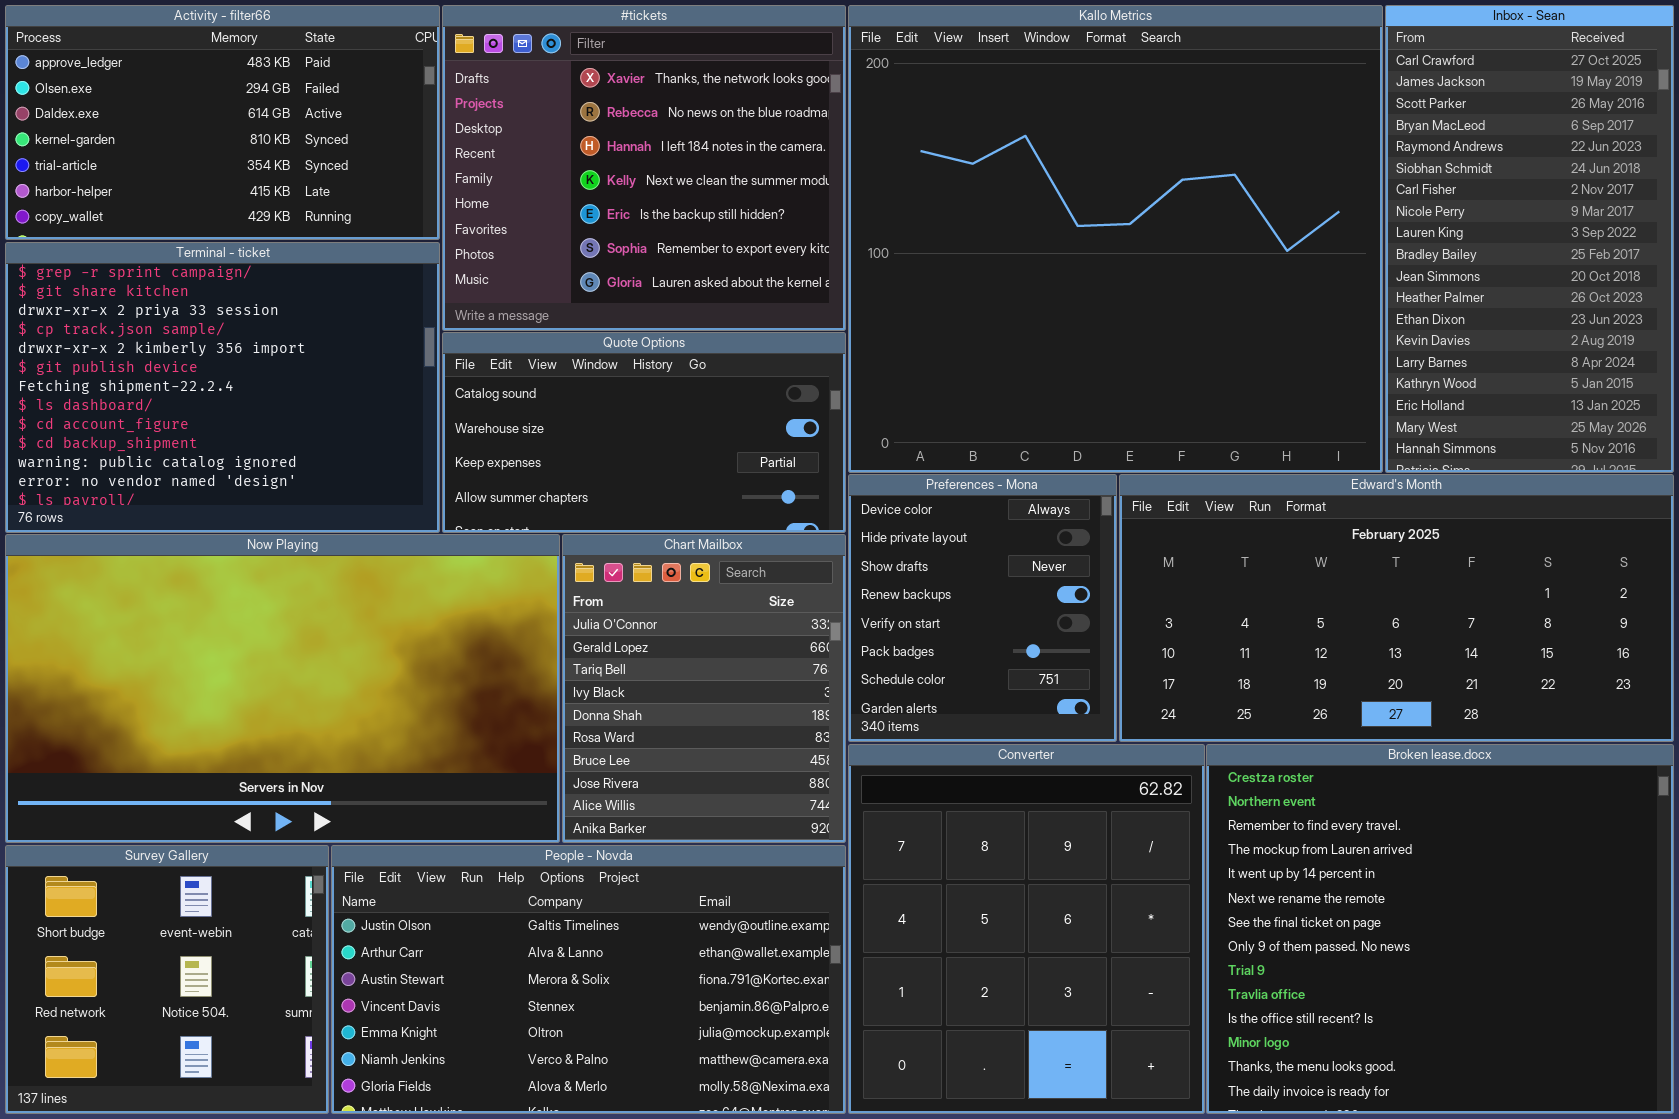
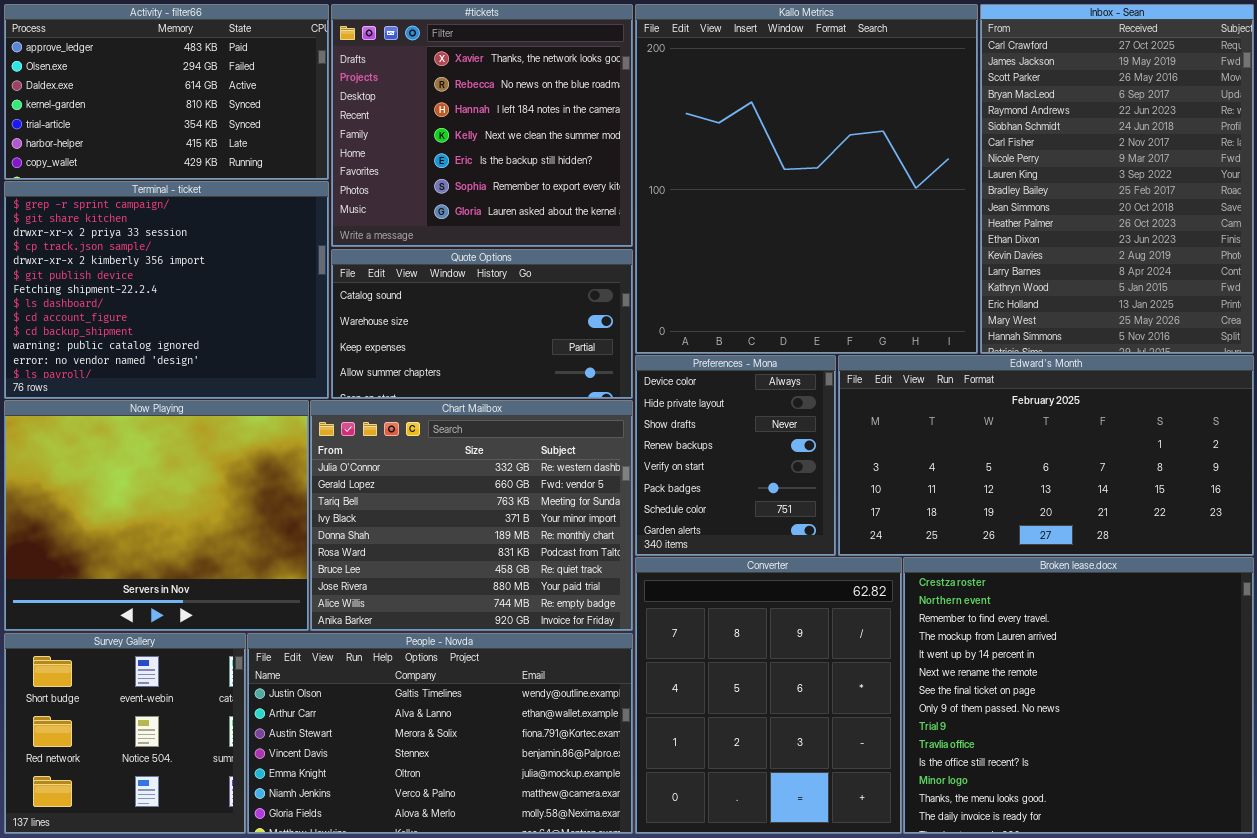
Kallo Metrics: [848,5,1383,473] -> [635,4,978,354], resized
Inbox - Sean: [1385,5,1674,473] -> [980,4,1254,354], resized
Now Playing: [5,534,560,843] -> [4,400,309,631], resized
Chart Mailbox: [562,534,846,843] -> [310,400,633,631], resized

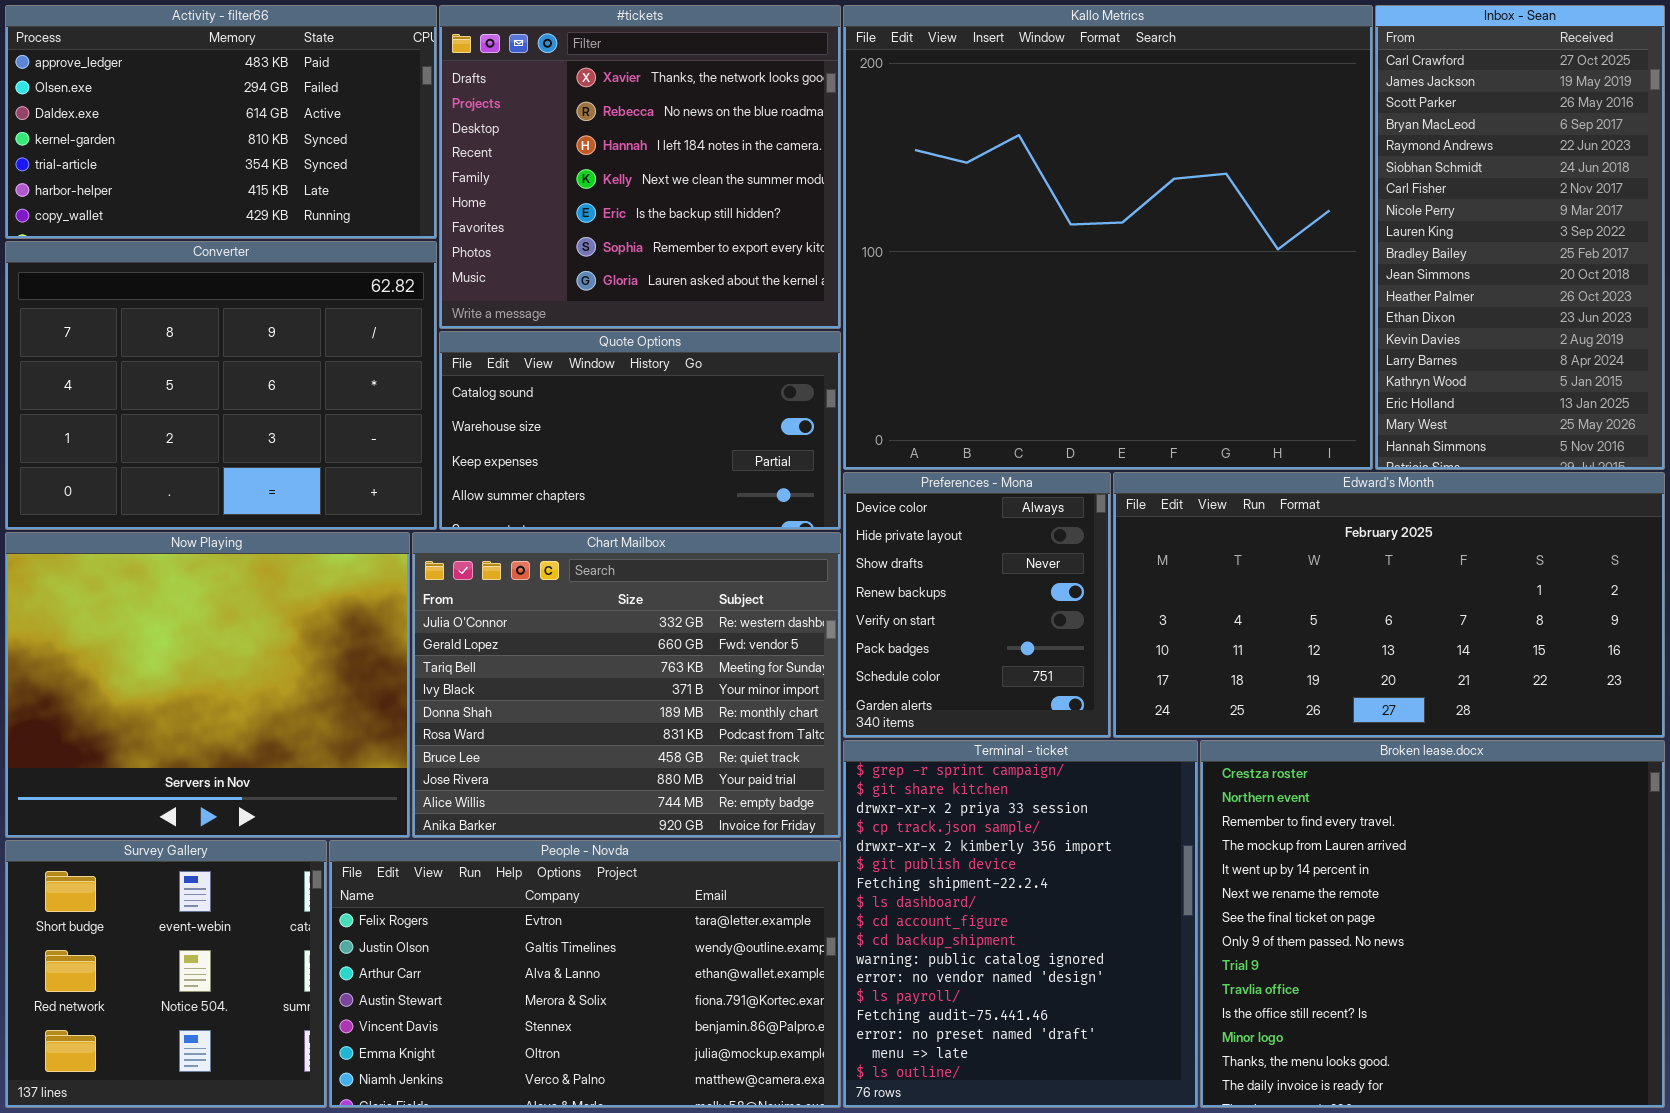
Kallo Metrics: [635,4,978,354] -> [843,5,1373,470], resized
Inbox - Sean: [980,4,1254,354] -> [1375,5,1665,470], resized
Terminal - ticket: [4,181,329,399] -> [843,740,1198,1108], moved, resized
Converter: [635,557,902,834] -> [5,241,437,530], moved, resized
People - Novda: [247,633,633,834] -> [329,840,841,1108], scrolled up 1 row

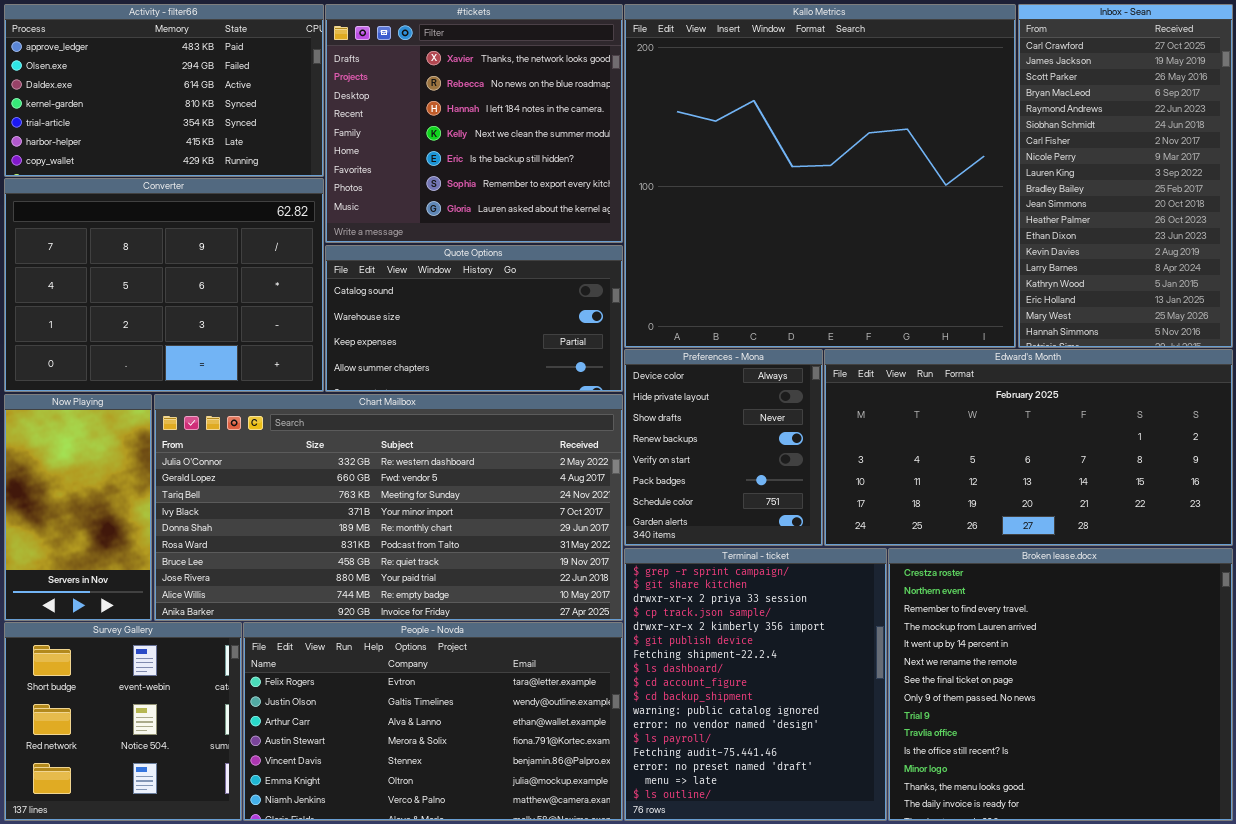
Now Playing: [5,532,410,838] -> [4,394,152,621], resized
Chart Mailbox: [412,532,841,838] -> [154,394,623,621], resized

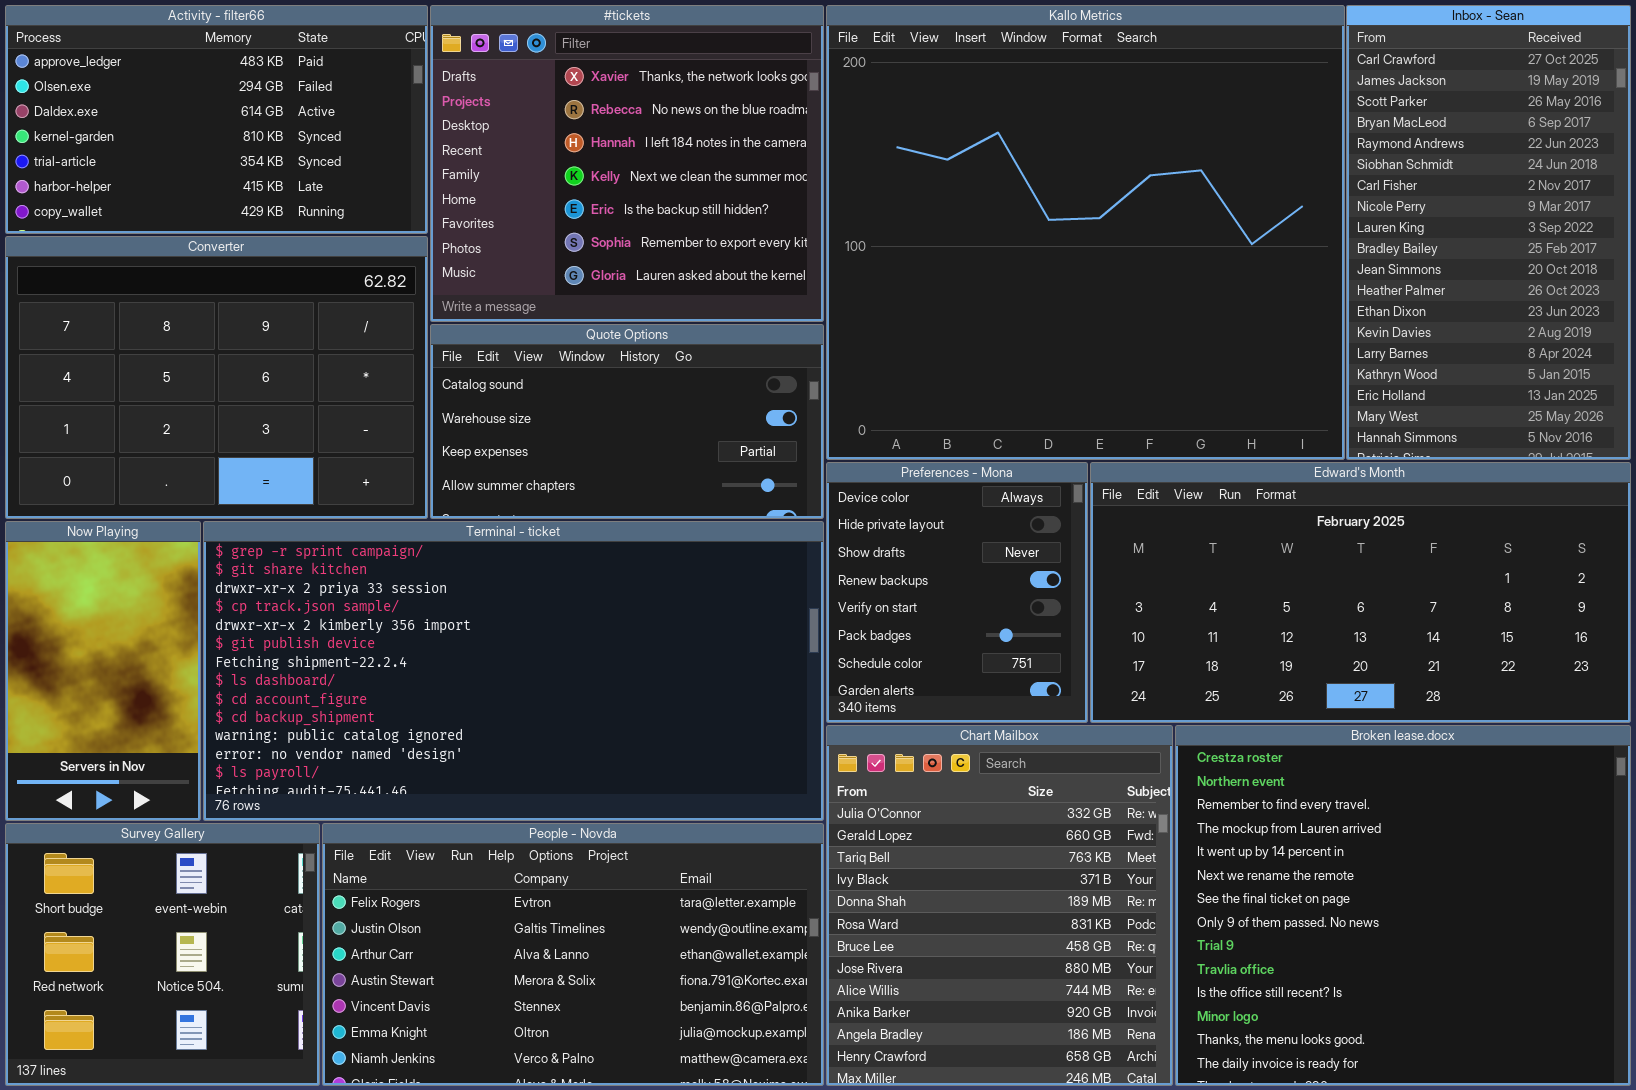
Chart Mailbox: [154,394,623,621] -> [826,725,1173,1086], moved, resized
Terminal - ticket: [624,548,887,821] -> [203,521,824,821], moved, resized

